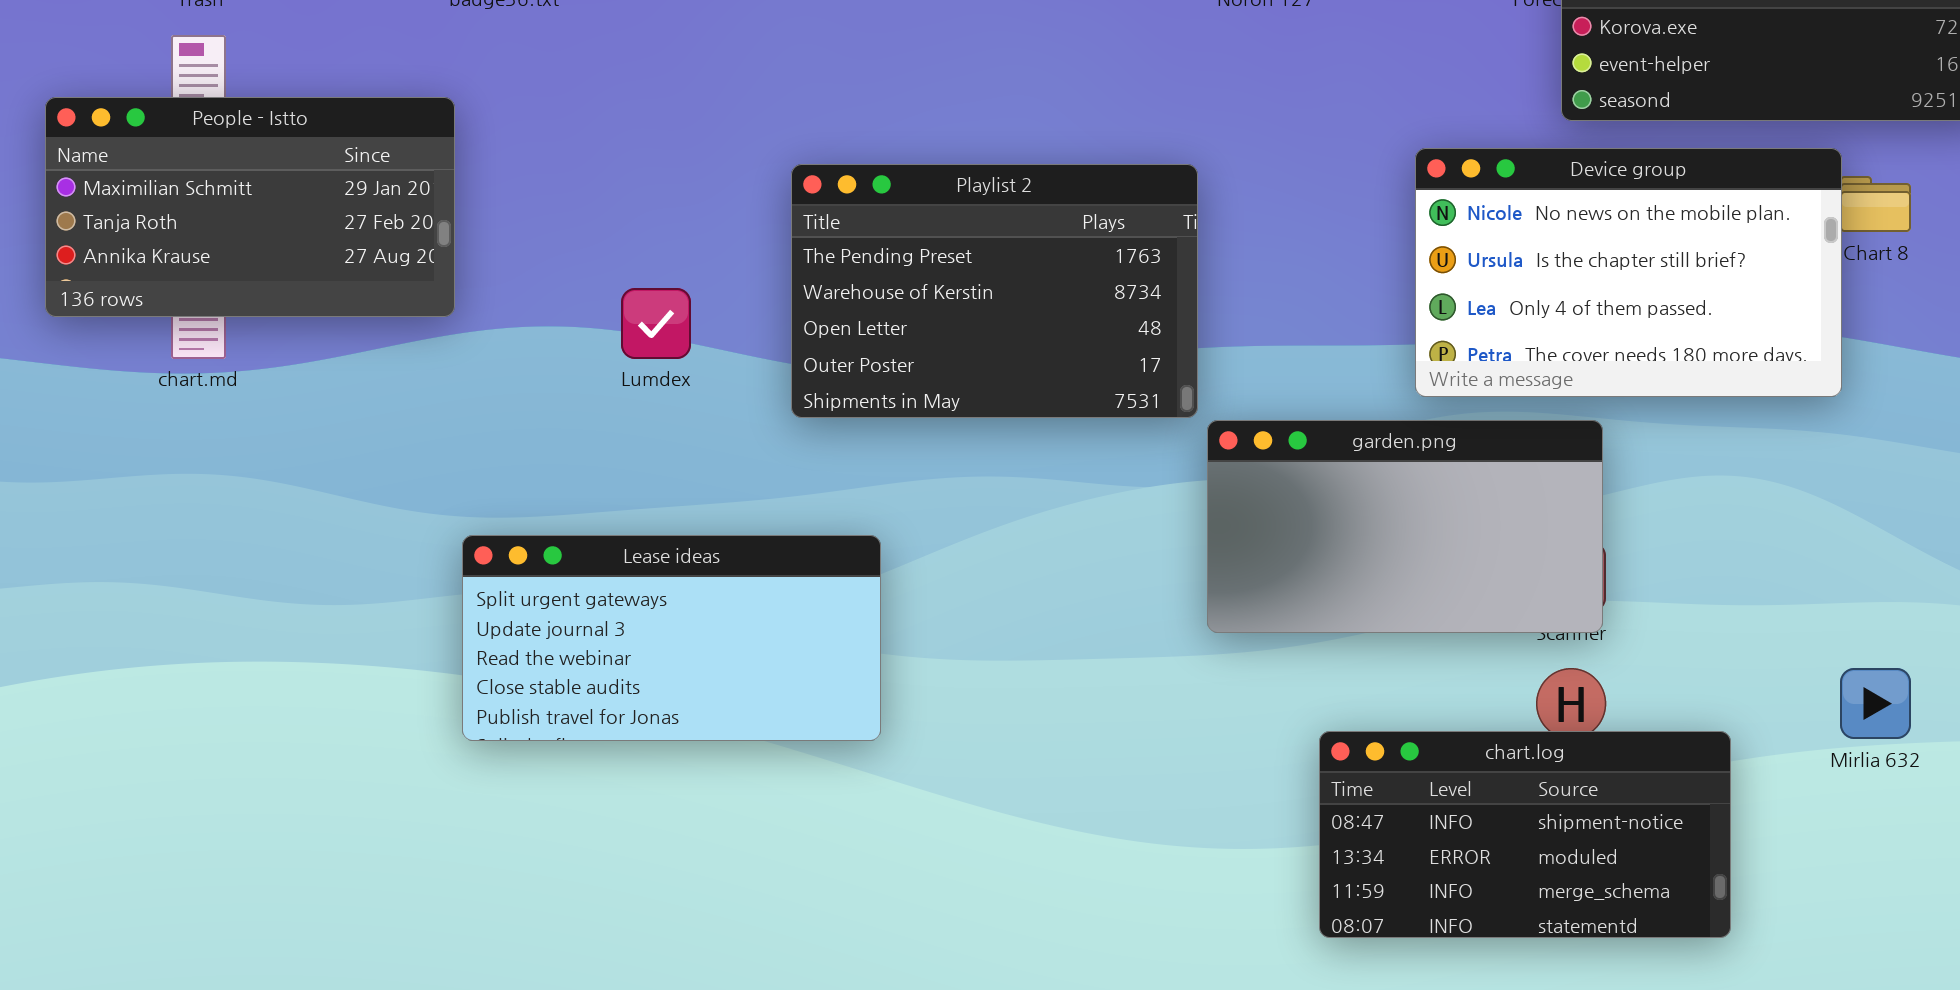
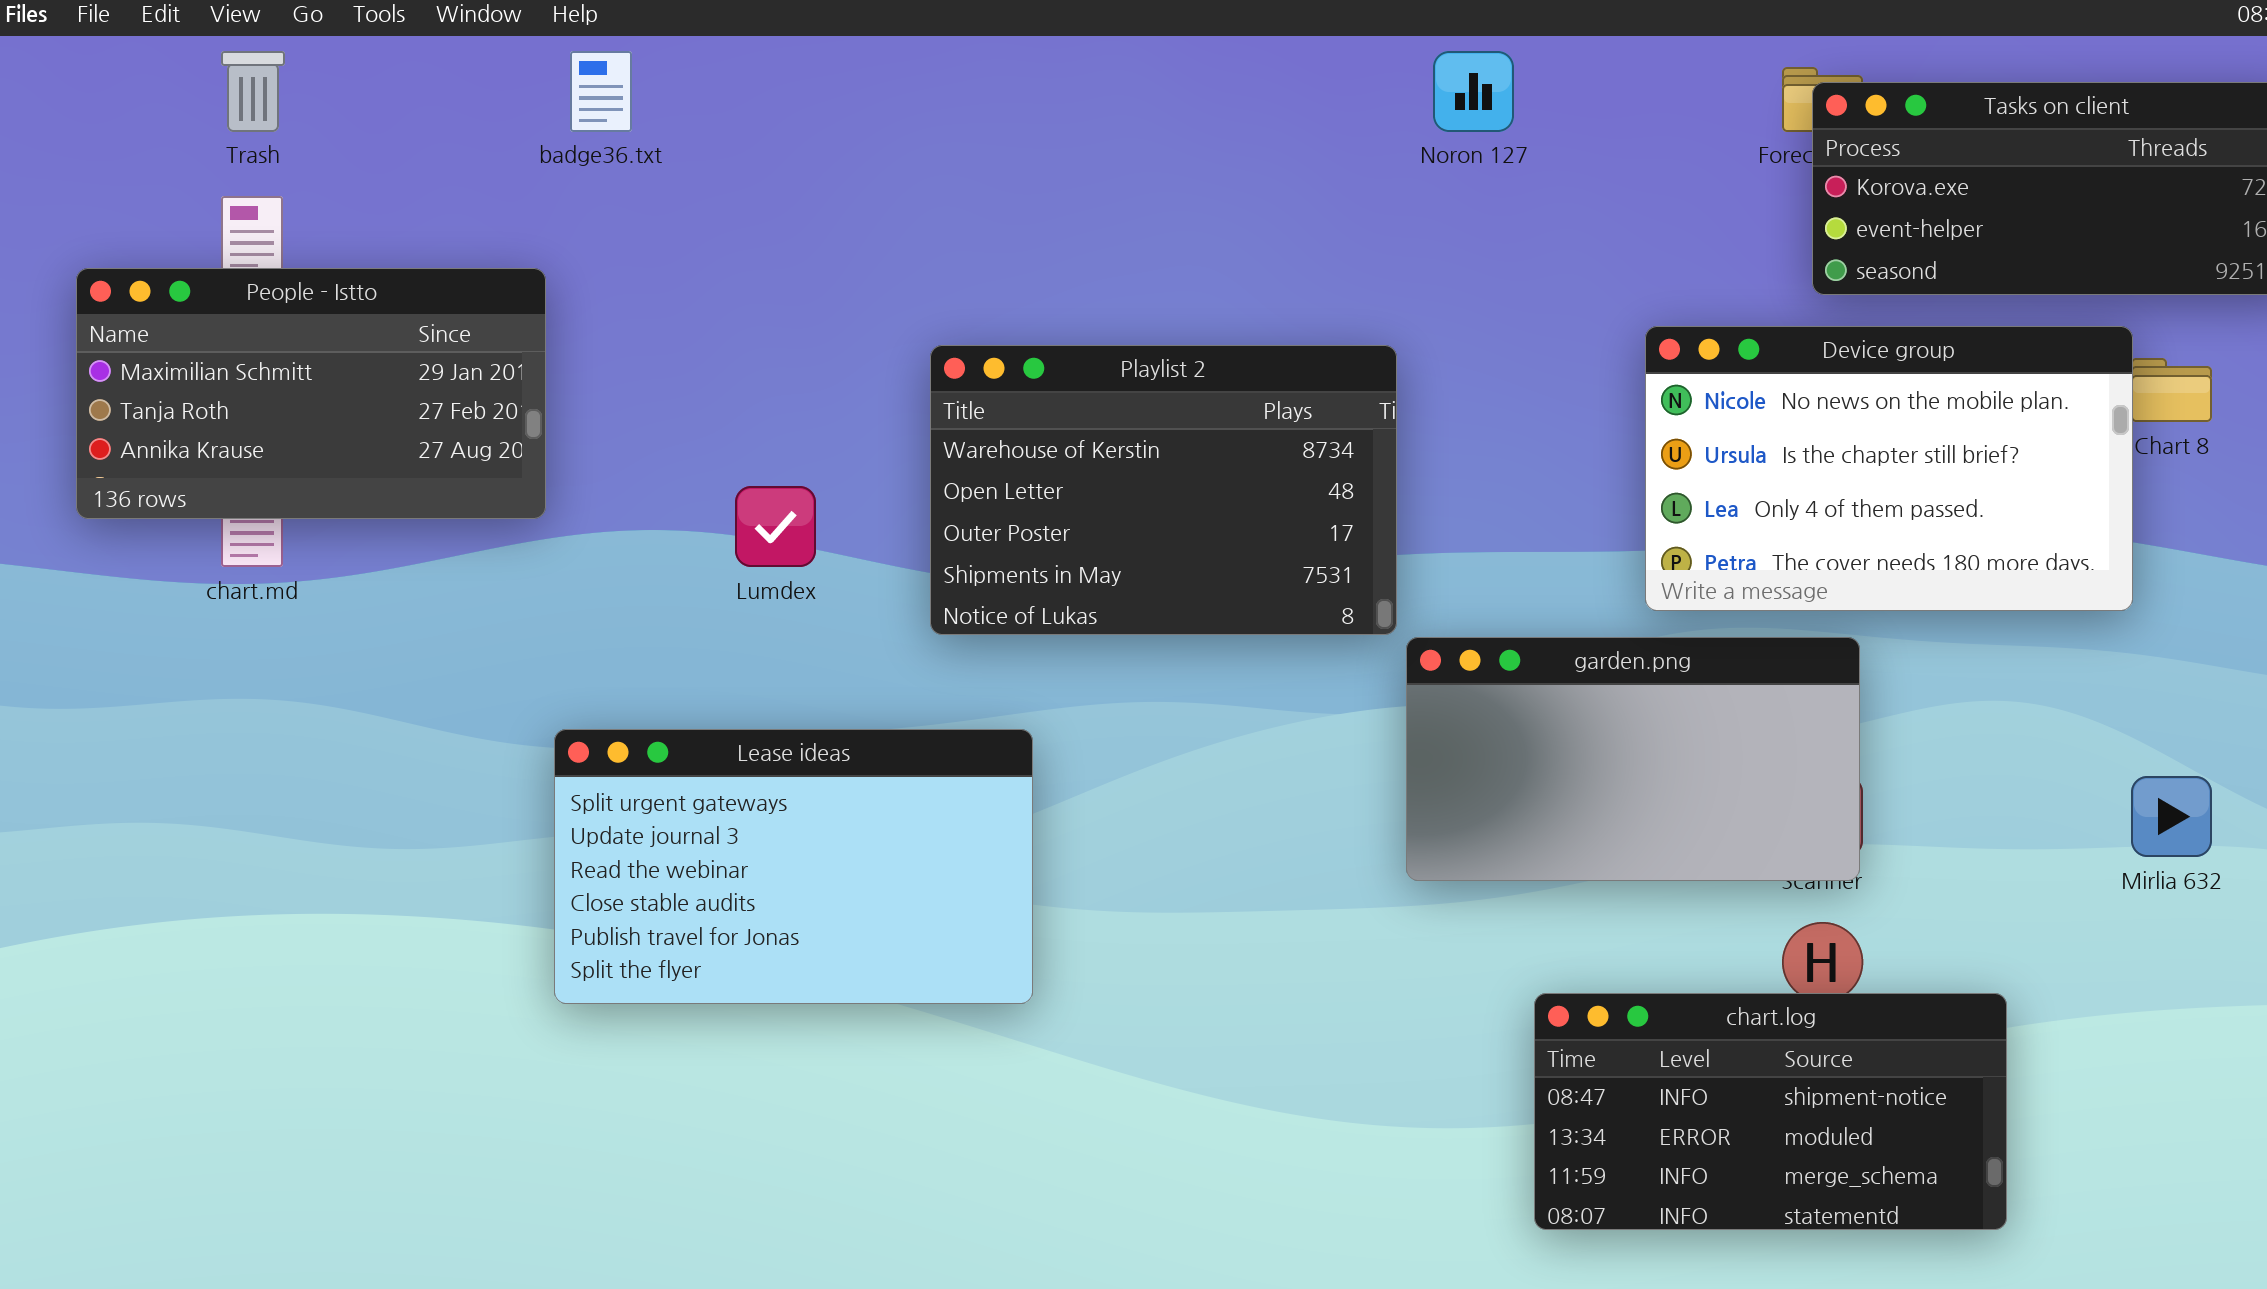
Playlist 2: [791,164,1198,418] -> [930,345,1397,635], scrolled down 1 row
Lease ideas: [462,535,881,741] -> [554,729,1033,1004], resized
Mirlia 632: [1840,668,1911,739] -> [2131,776,2212,857], moved

